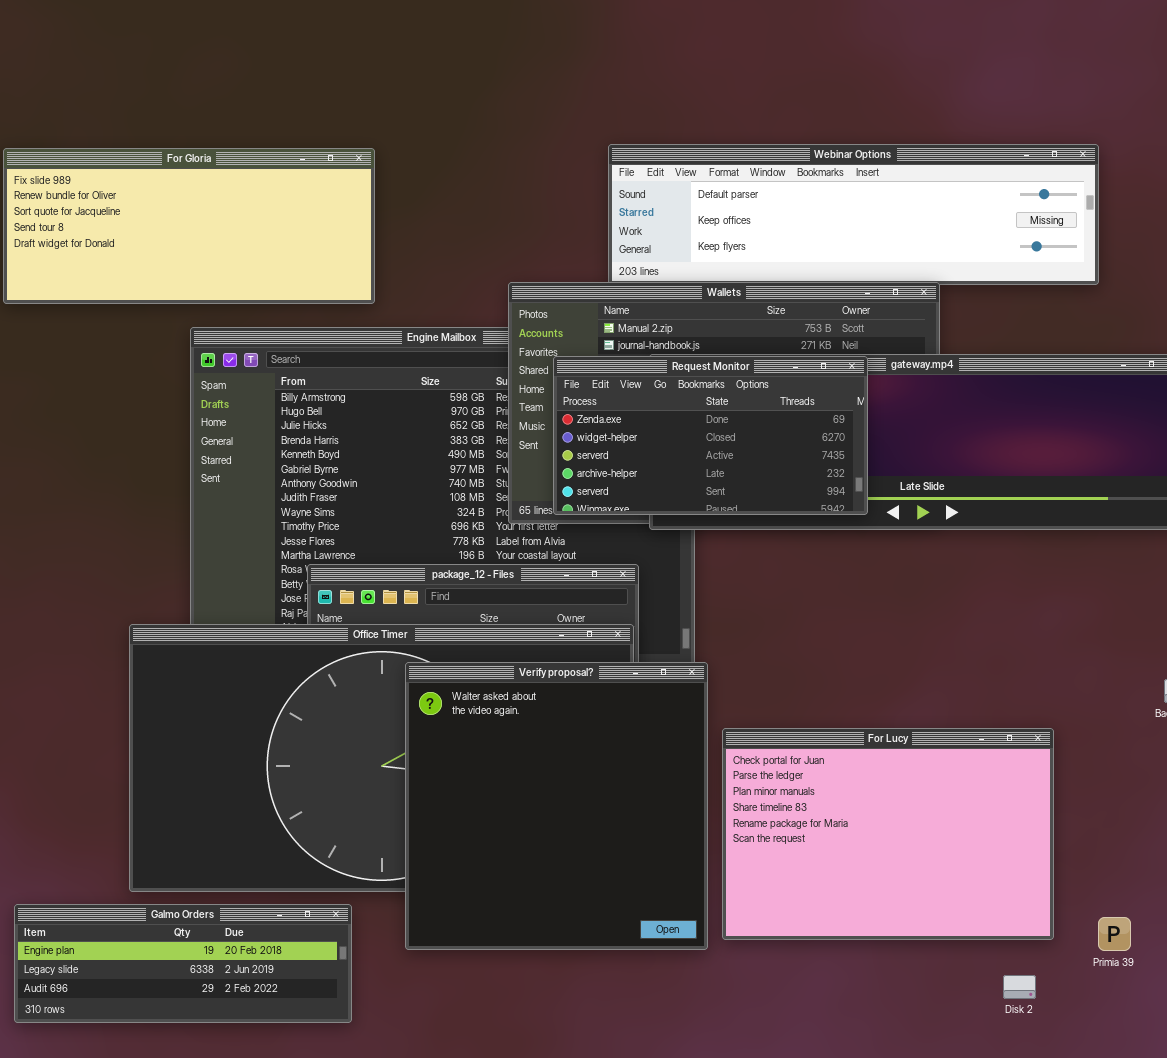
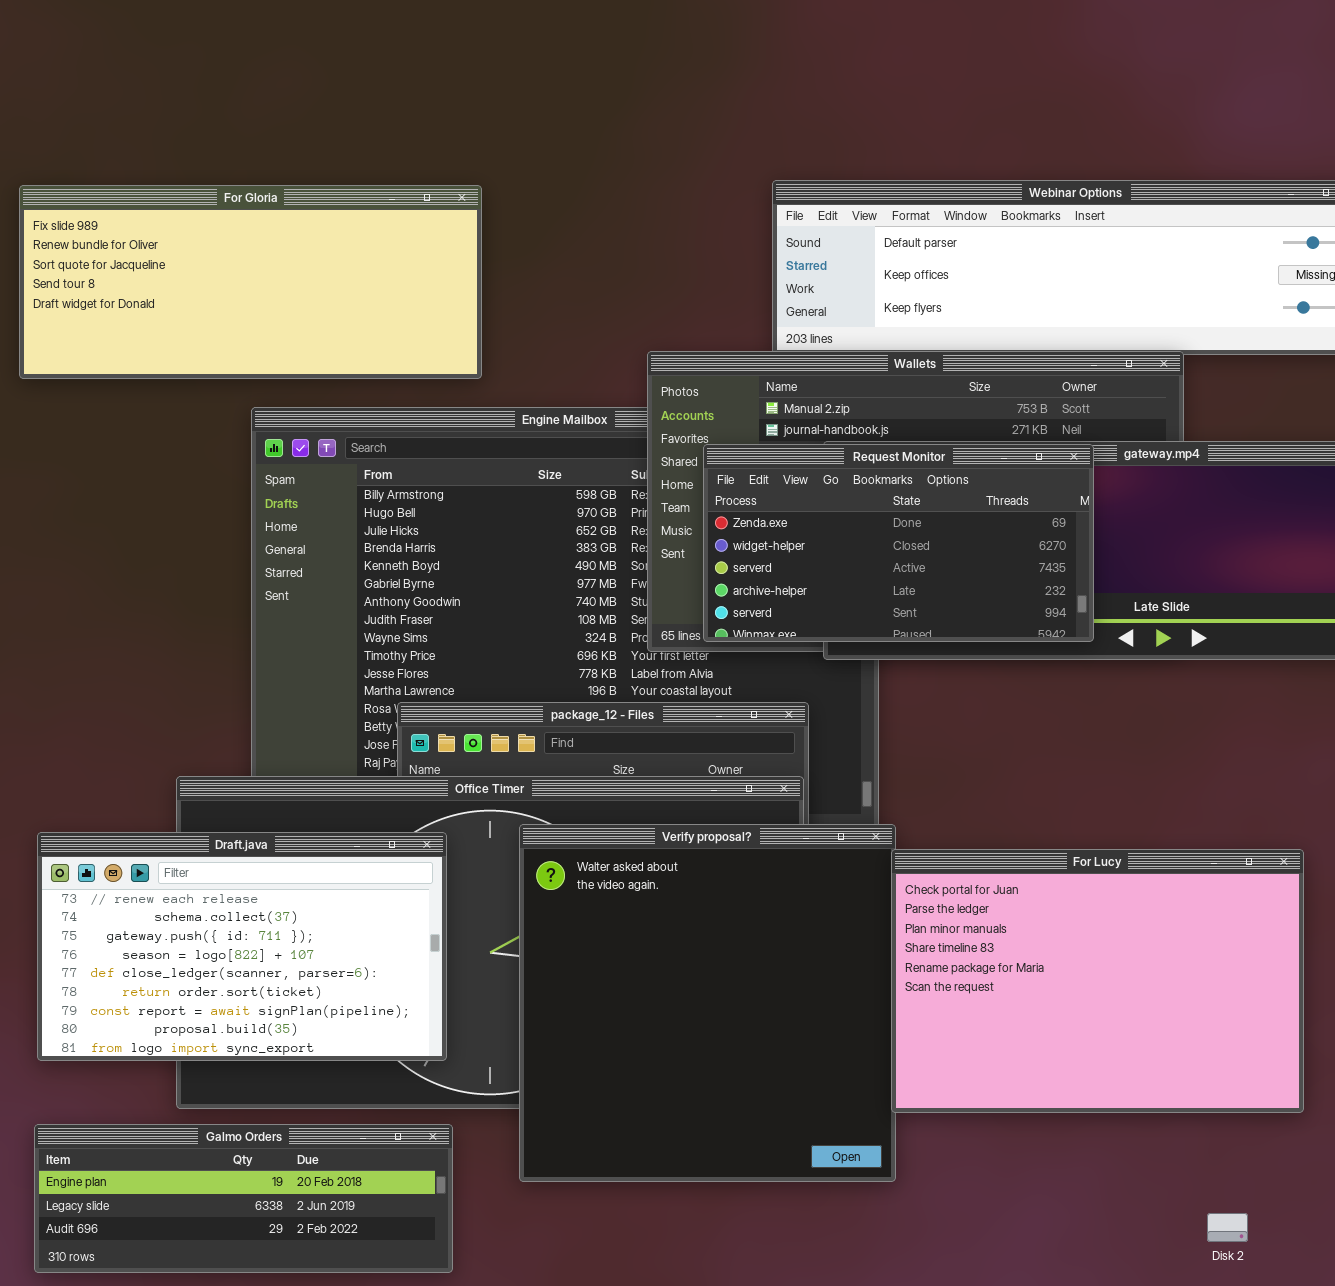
Draft.java: none -> [37,832,447,1061], opened
For Lucy: [722,728,1054,940] -> [891,849,1304,1113], moved
Disk 2: [1003,975,1036,999] -> [1207,1213,1248,1242], moved

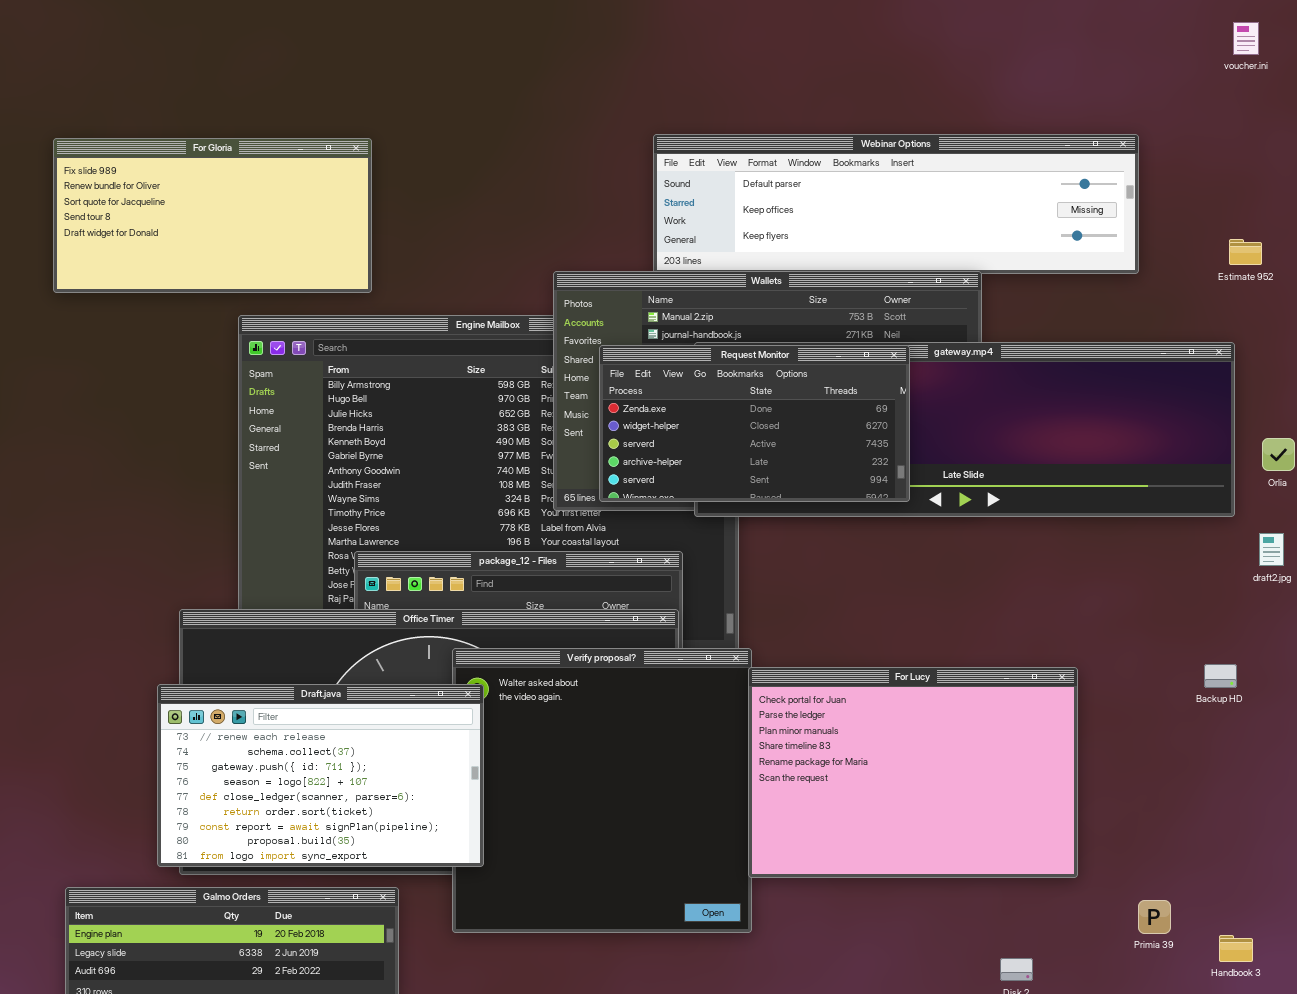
For Gloria: [19,185,482,379] -> [53,138,372,293], resized
Draft.java: [37,832,447,1061] -> [157,684,484,867], moved

